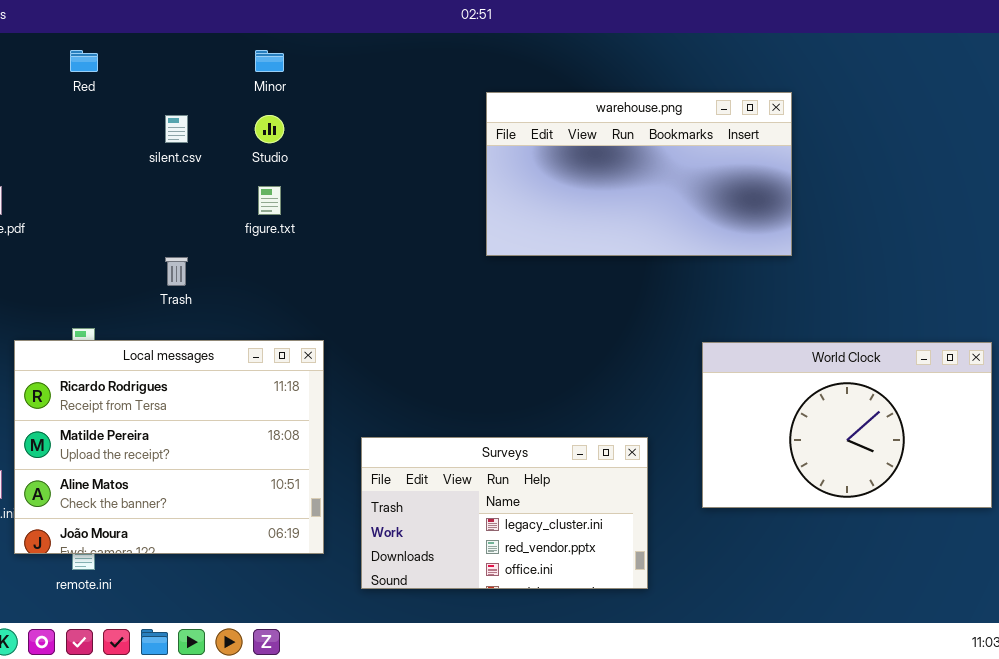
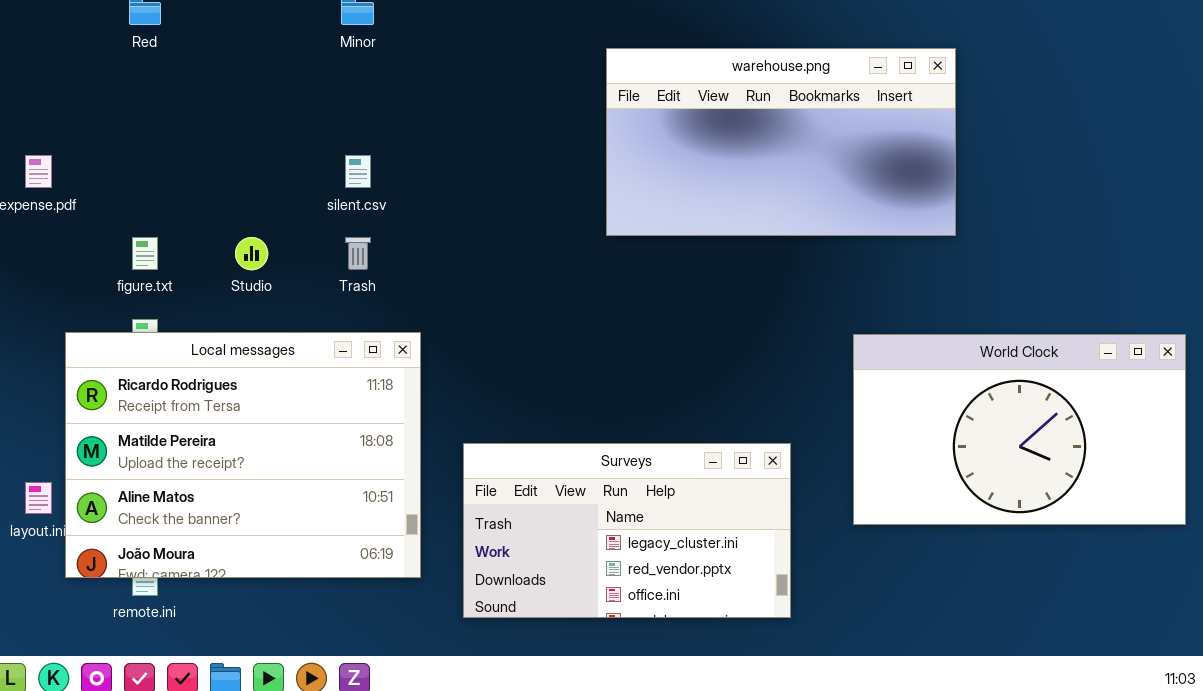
silent.csv: [165,115,188,143] -> [345,155,371,188], moved
Studio: [255,115,284,143] -> [235,237,268,270], moved
figure.txt: [258,186,281,215] -> [132,237,158,270], moved
Trash: [165,257,188,286] -> [345,237,371,270], moved

